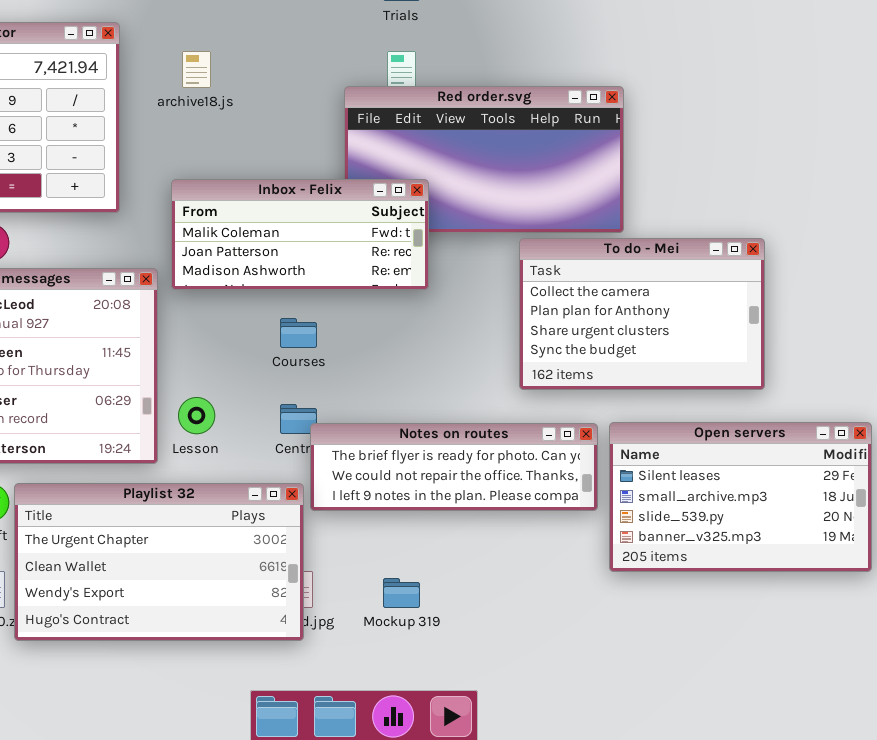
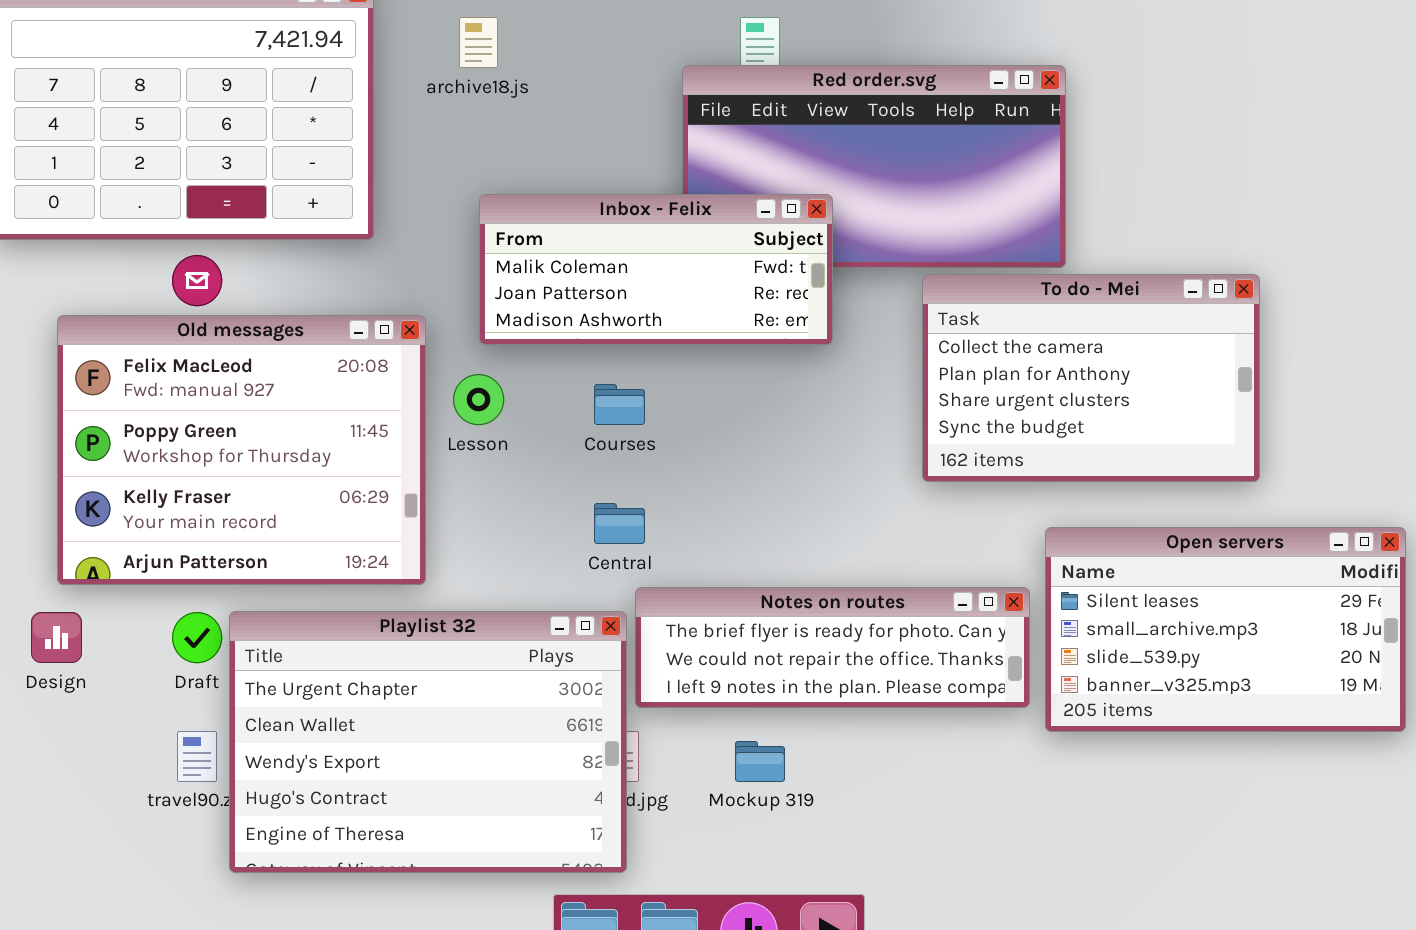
Inbox - Felix: [171,179,429,290] -> [479,194,833,345], moved
Lesson: [178,397,215,434] -> [453,374,504,425], moved
Notes on routes: [310,423,598,511] -> [635,587,1030,708], moved
Playlist 32: [14,483,304,641] -> [229,611,627,873], resized

